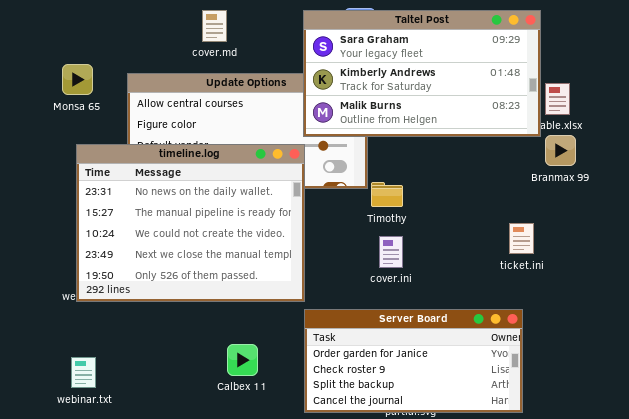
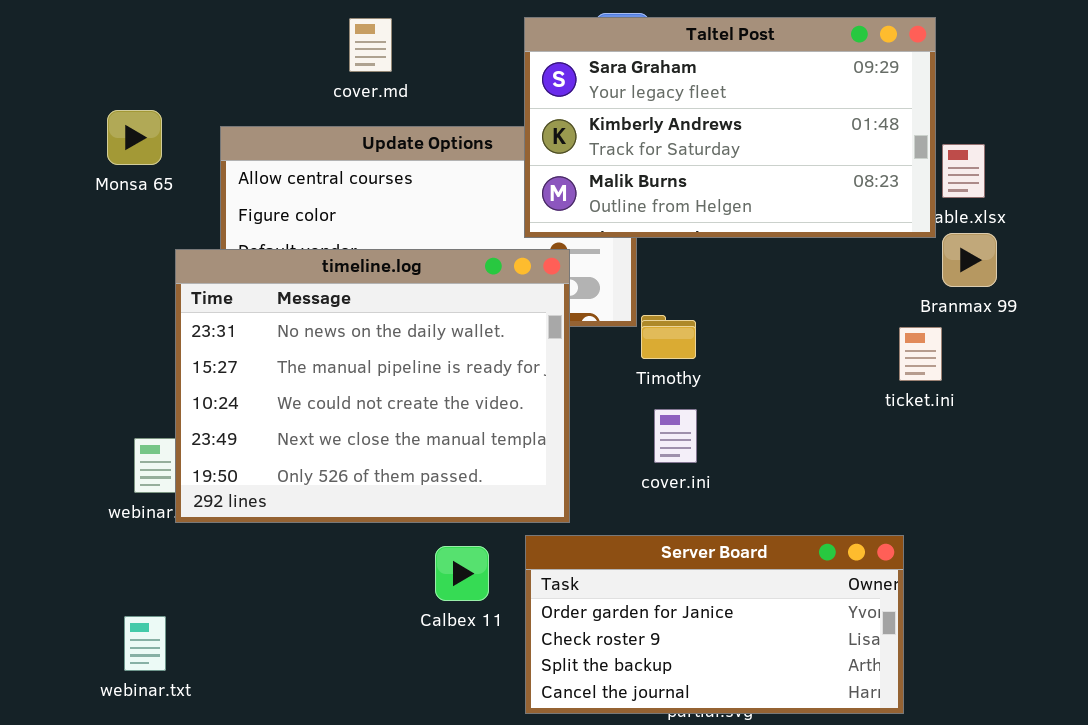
timeline.log: [76,144,305,302] -> [175,249,570,523], moved
ticket.ini: [509,223,534,254] -> [899,327,942,381], moved
Calbex 11: [227,344,258,376] -> [435,546,489,601], moved

